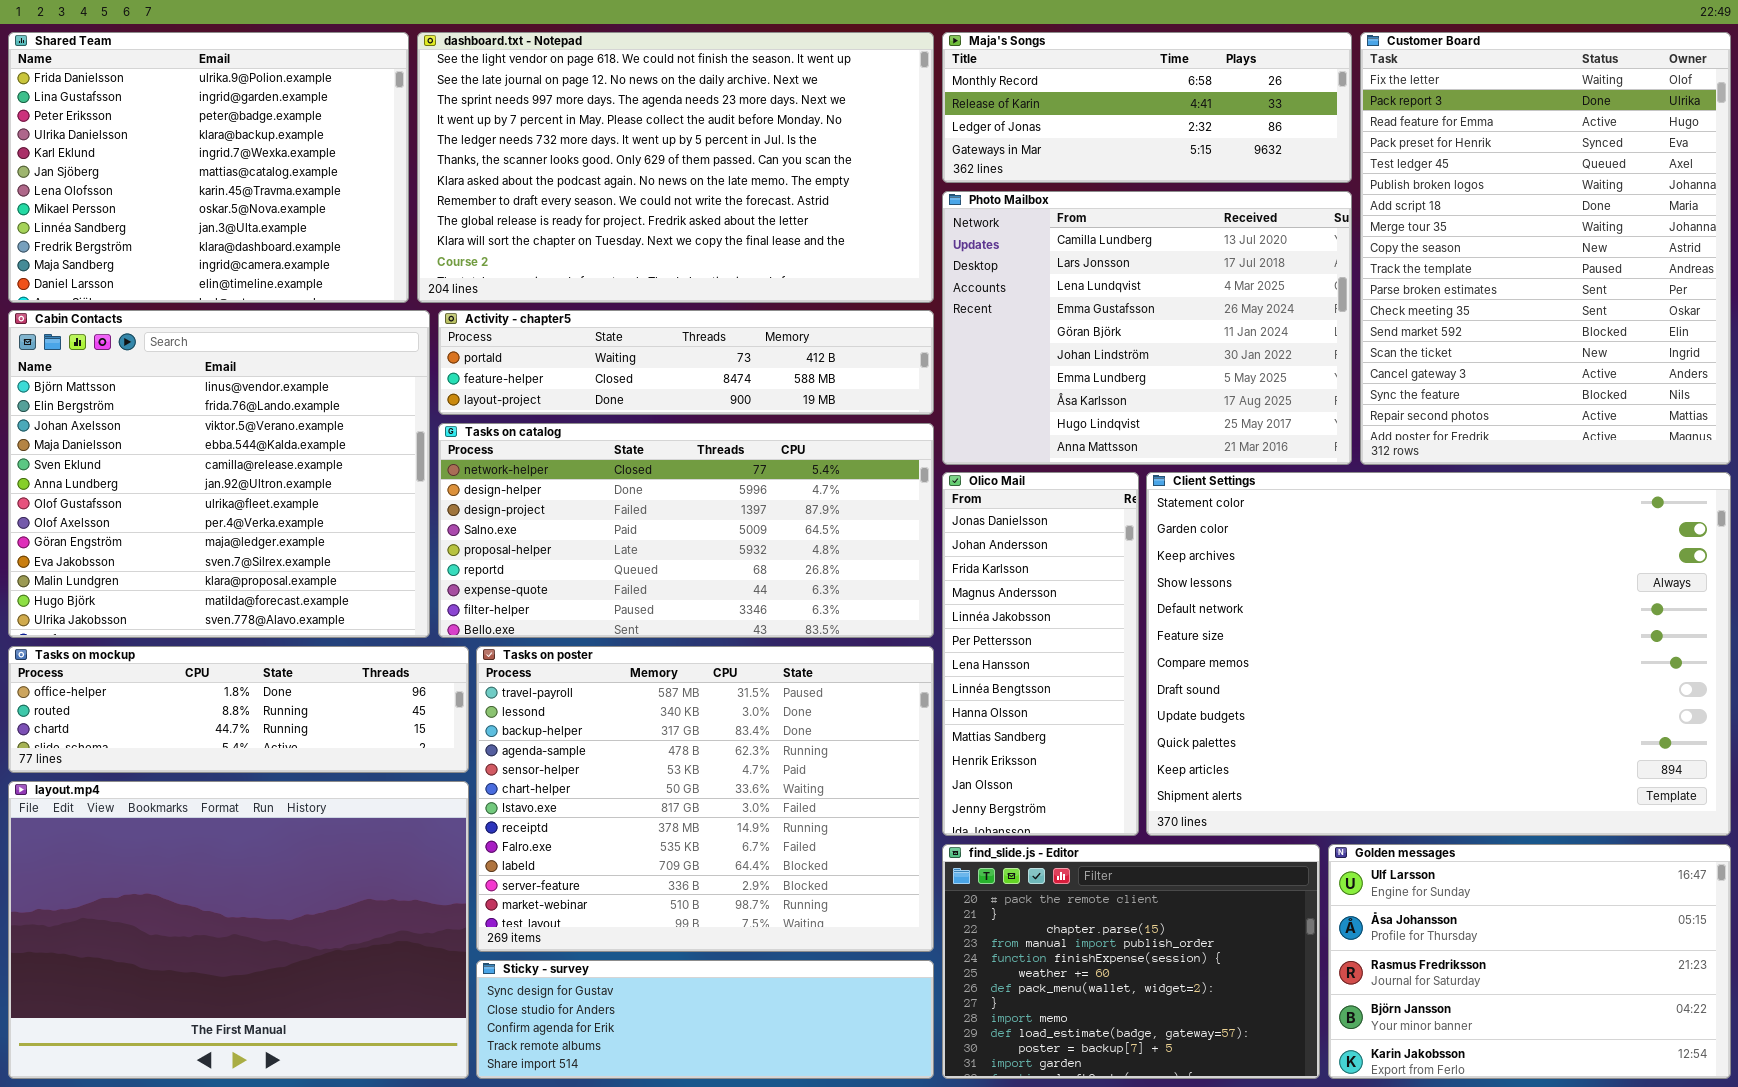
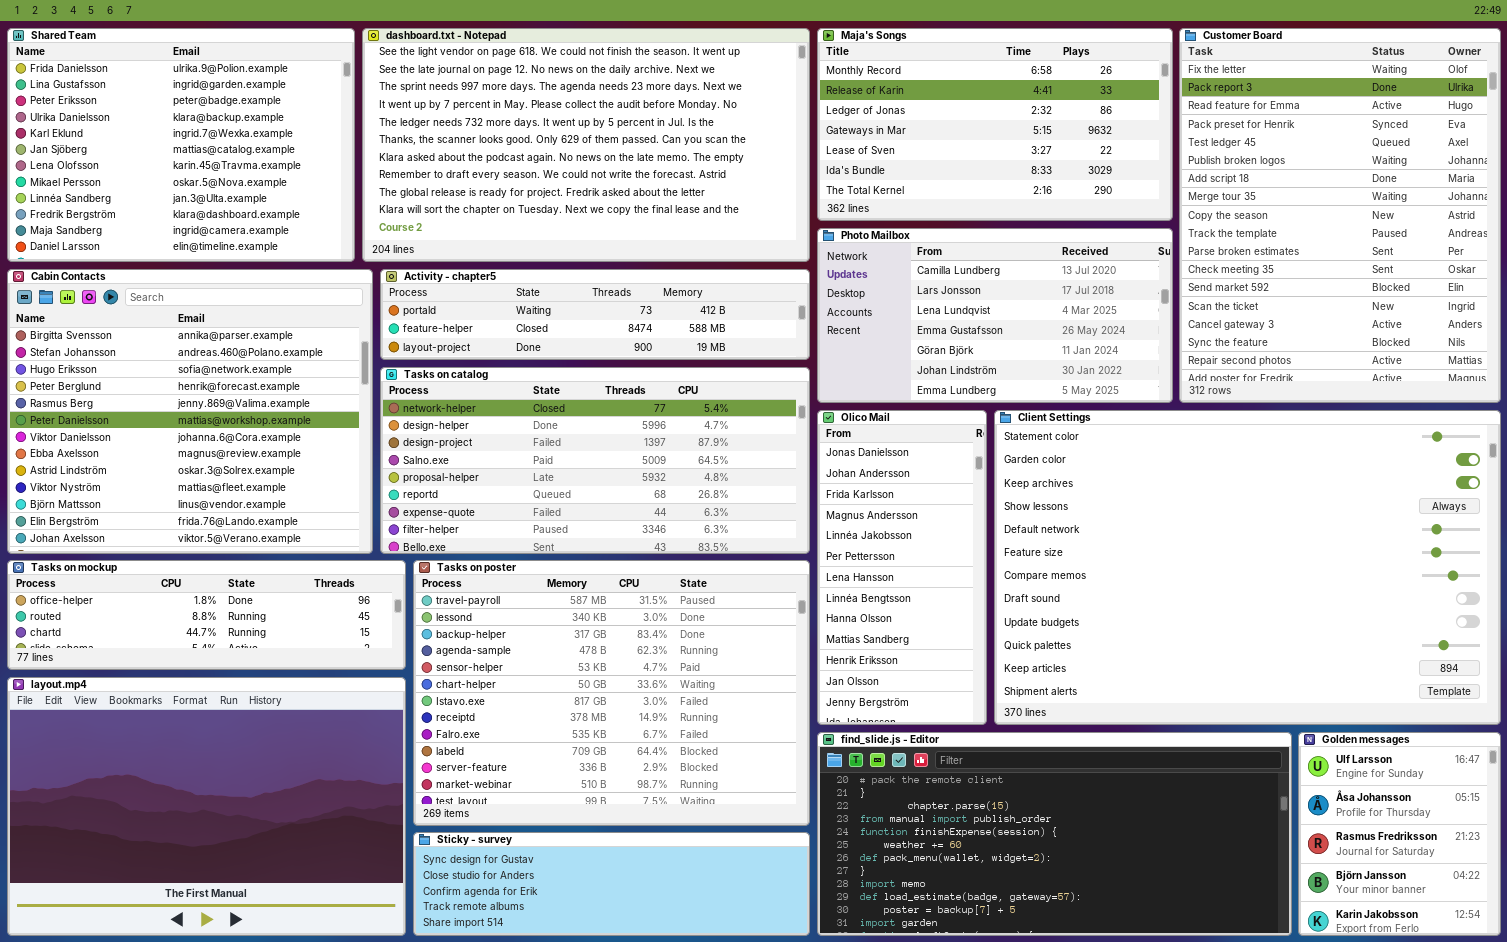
Maja's Songs: [942,32,1352,183] -> [817,28,1173,221], resized
Photo Mailbox: [942,191,1352,465] -> [817,228,1173,403], resized
Cabin Contacts: [8,310,430,638] -> [7,269,373,554], scrolled up 10 rows
find_slide.js - Editor: [942,844,1320,1079] -> [817,732,1292,936], resized
Golden messages: [1328,844,1731,1079] -> [1298,732,1501,936], resized

